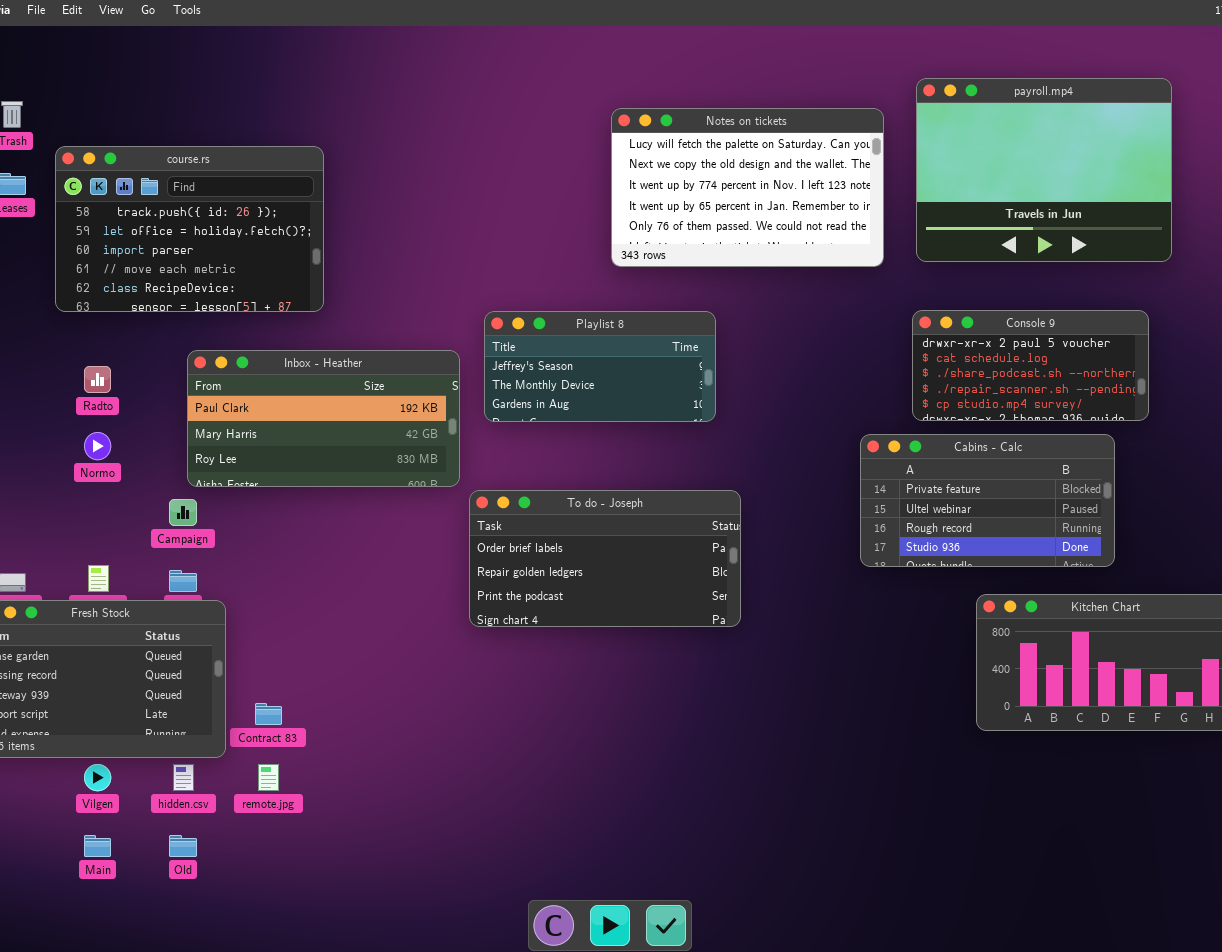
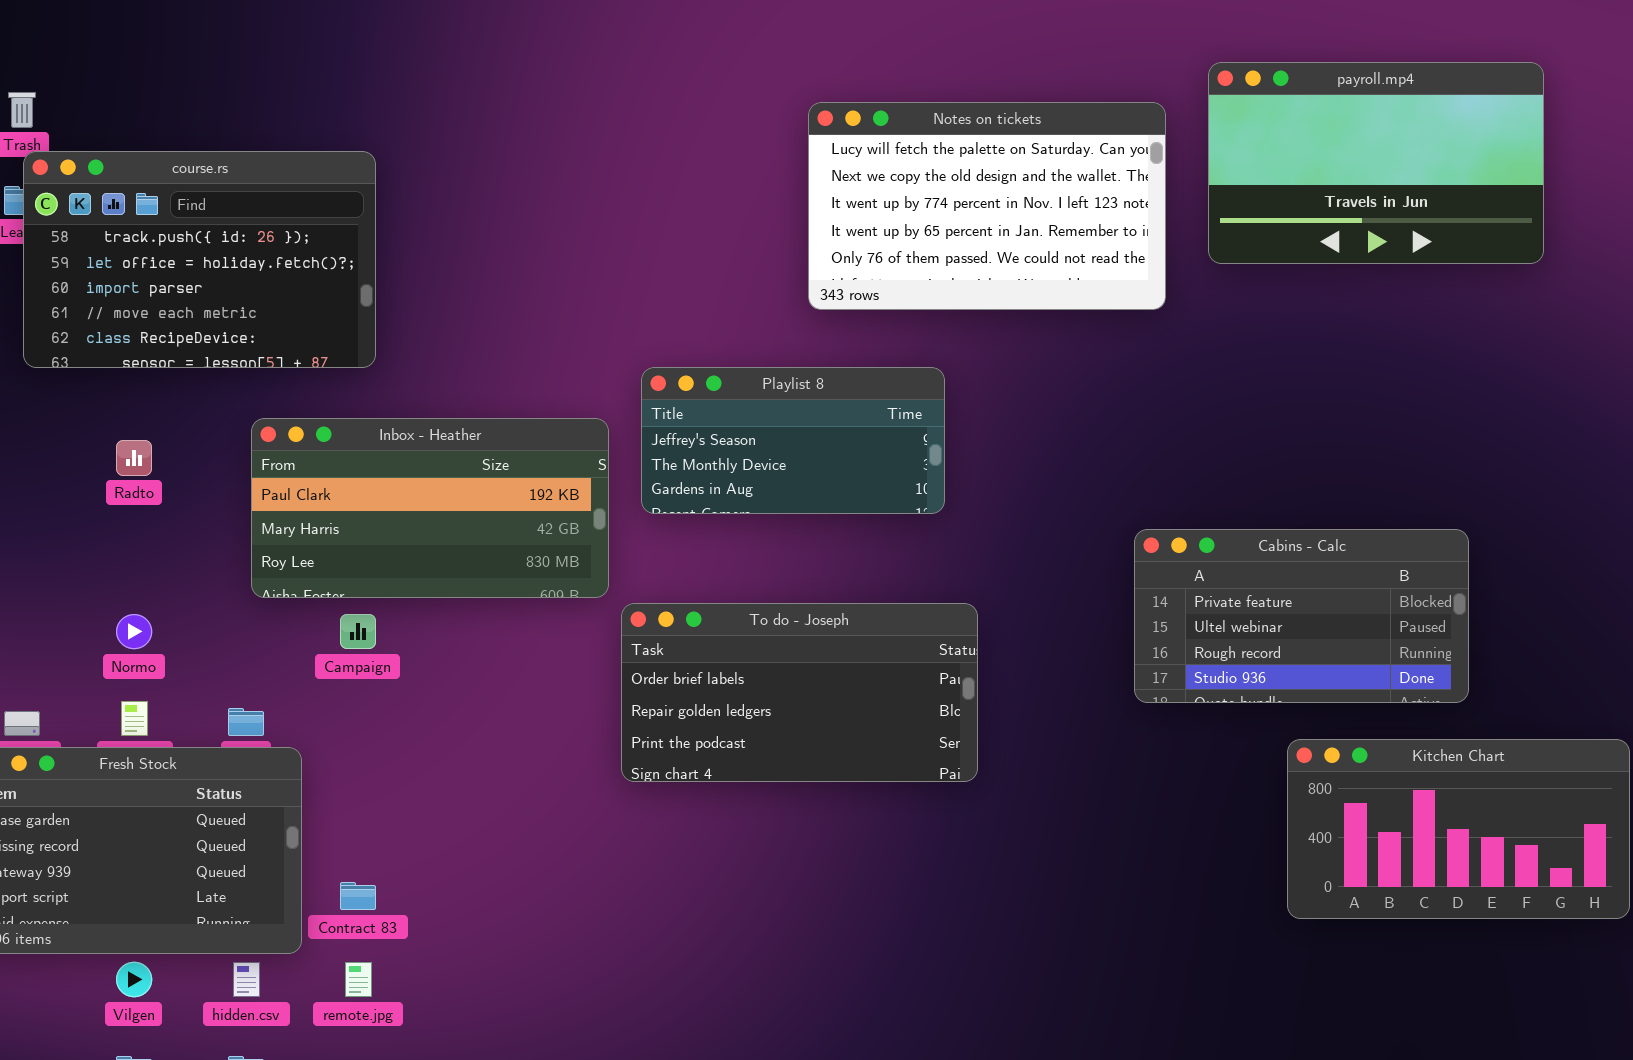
payroll.mp4: [916,78,1172,262] -> [1208,62,1544,264], resized
course.rs: [55,146,324,312] -> [23,151,376,368], moved
Console 9: [912,310,1149,421] -> none, closed
Normo: [84,432,111,460] -> [116,614,152,649], moved
Campaign: [169,499,197,526] -> [340,614,376,649], moved

